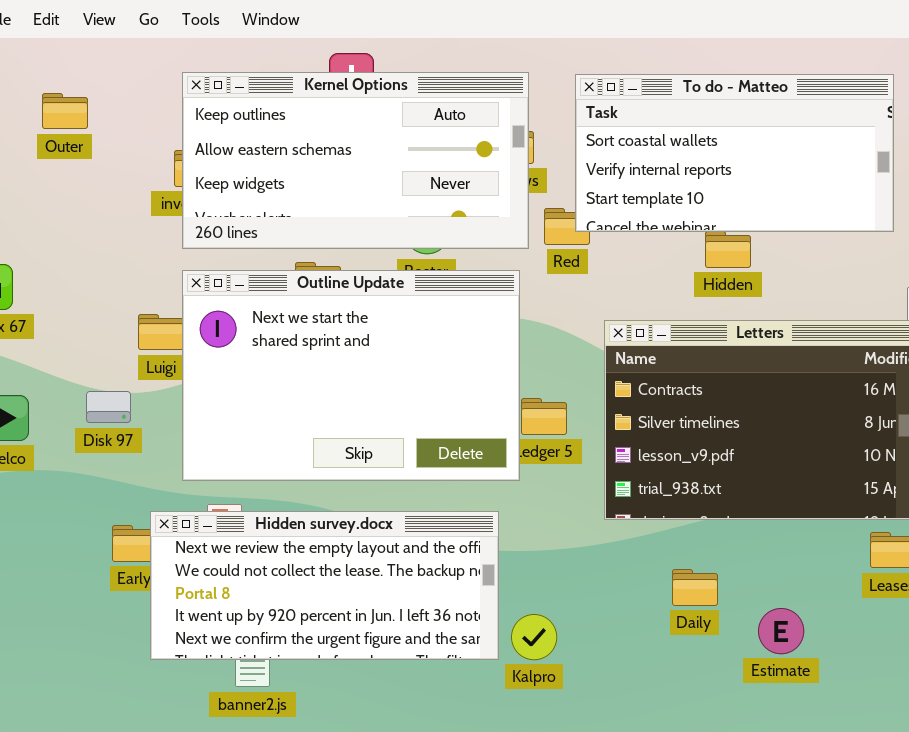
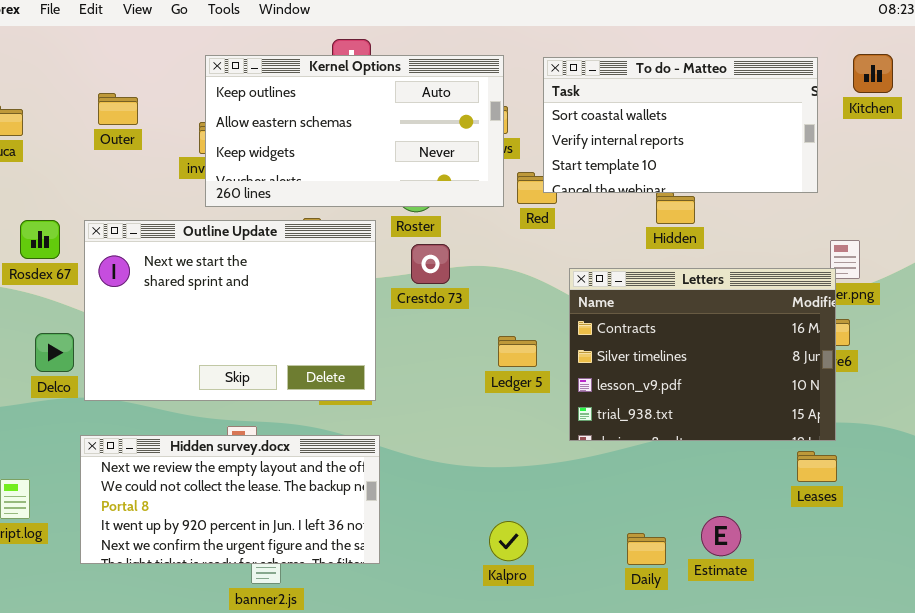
Outer: [42,93,88,129] -> [98,93,138,125], moved
Outline Update: [182,270,520,481] -> [84,220,376,401], moved
Hidden survey.docx: [150,511,499,660] -> [80,435,380,564], moved
Daily: [672,569,718,606] -> [627,533,666,565], moved

